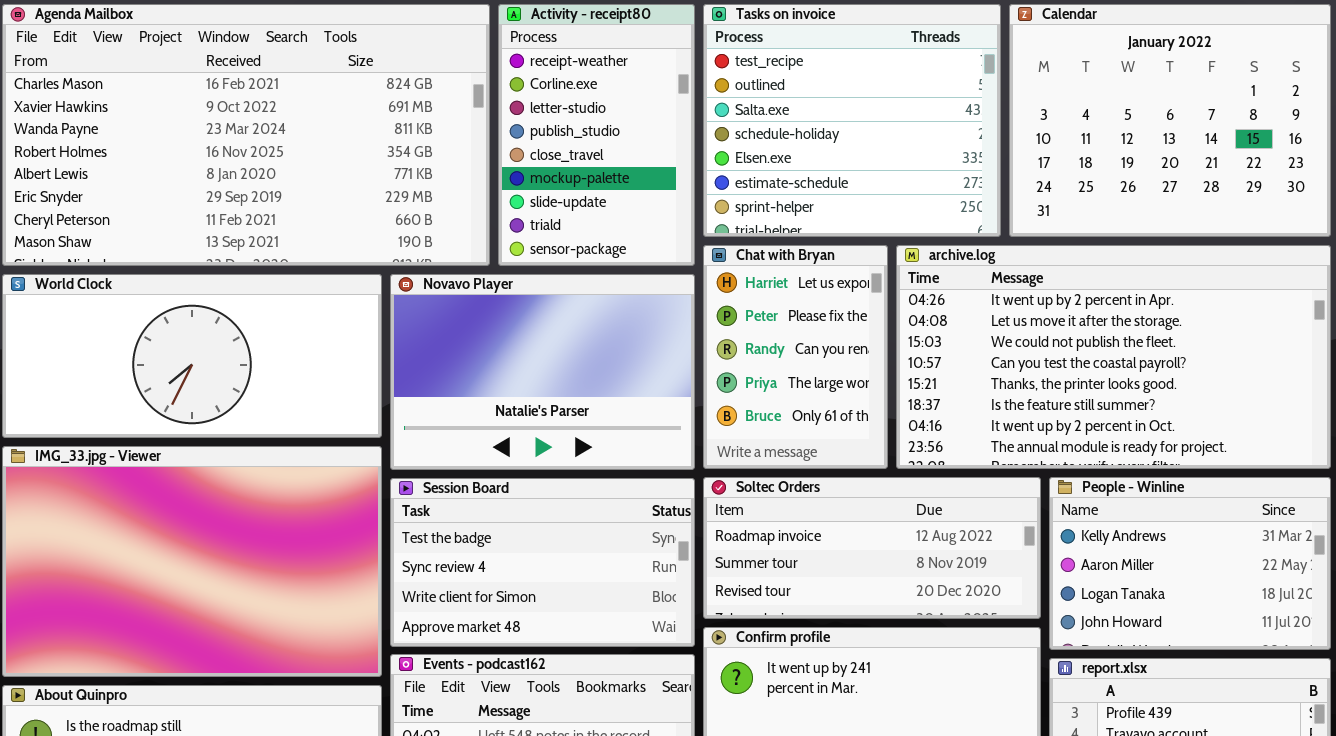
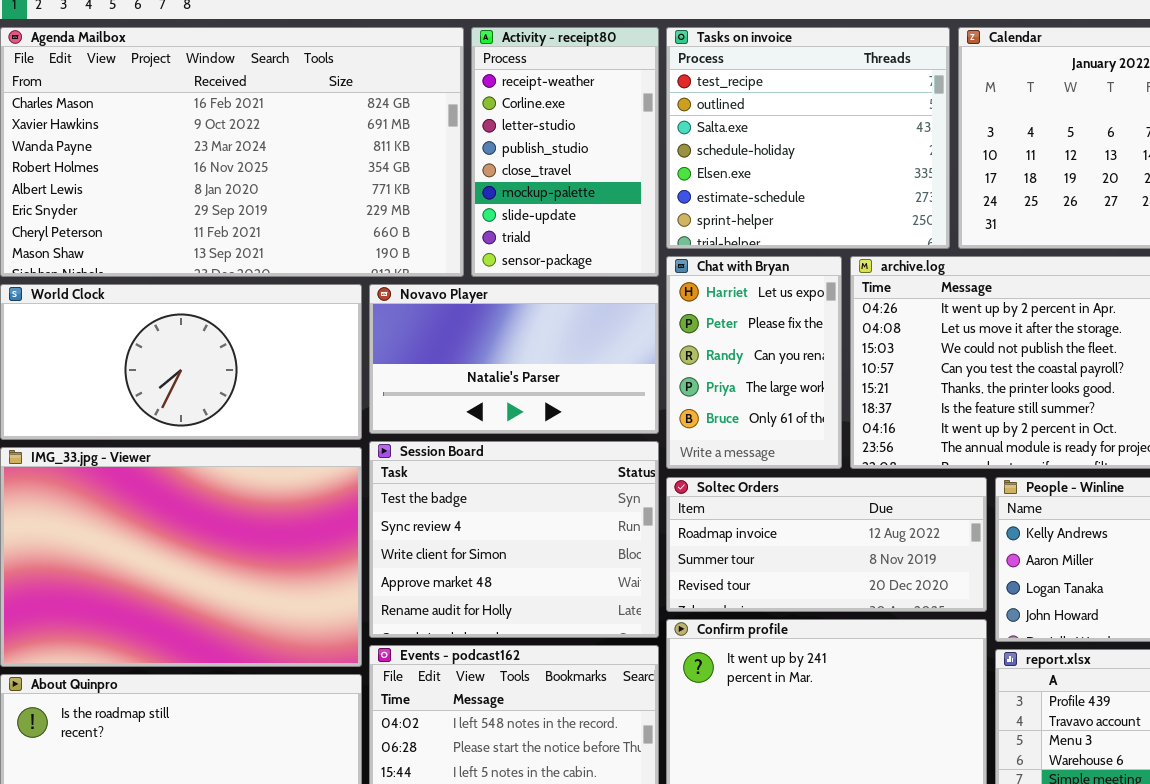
Novavo Player: [390,274,695,470] -> [369,284,659,434], resized
Session Board: [390,478,695,647] -> [369,441,659,638], resized

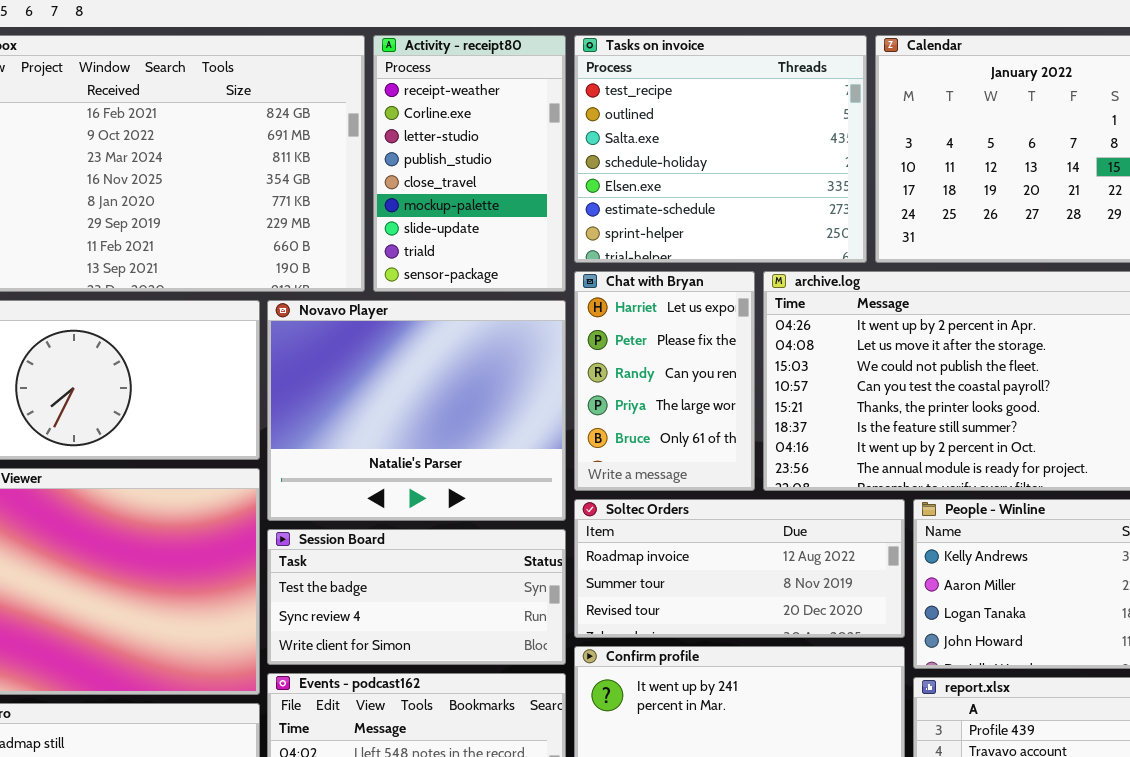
Novavo Player: [369,284,659,434] -> [267,300,566,521], resized
Session Board: [369,441,659,638] -> [267,529,566,665], resized

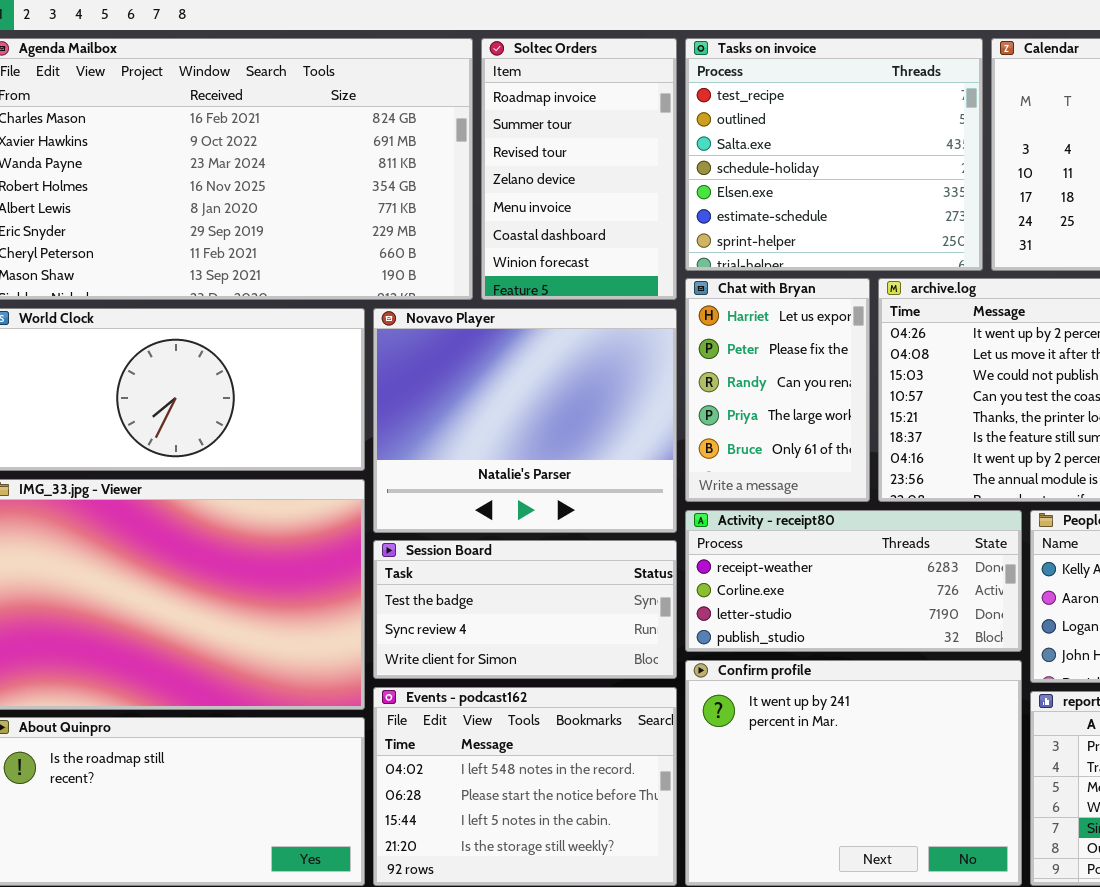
Activity - receipt80: [373,35,566,292] -> [685,510,1022,652], moved, resized
Soltec Orders: [574,499,905,638] -> [481,38,677,300], moved, resized

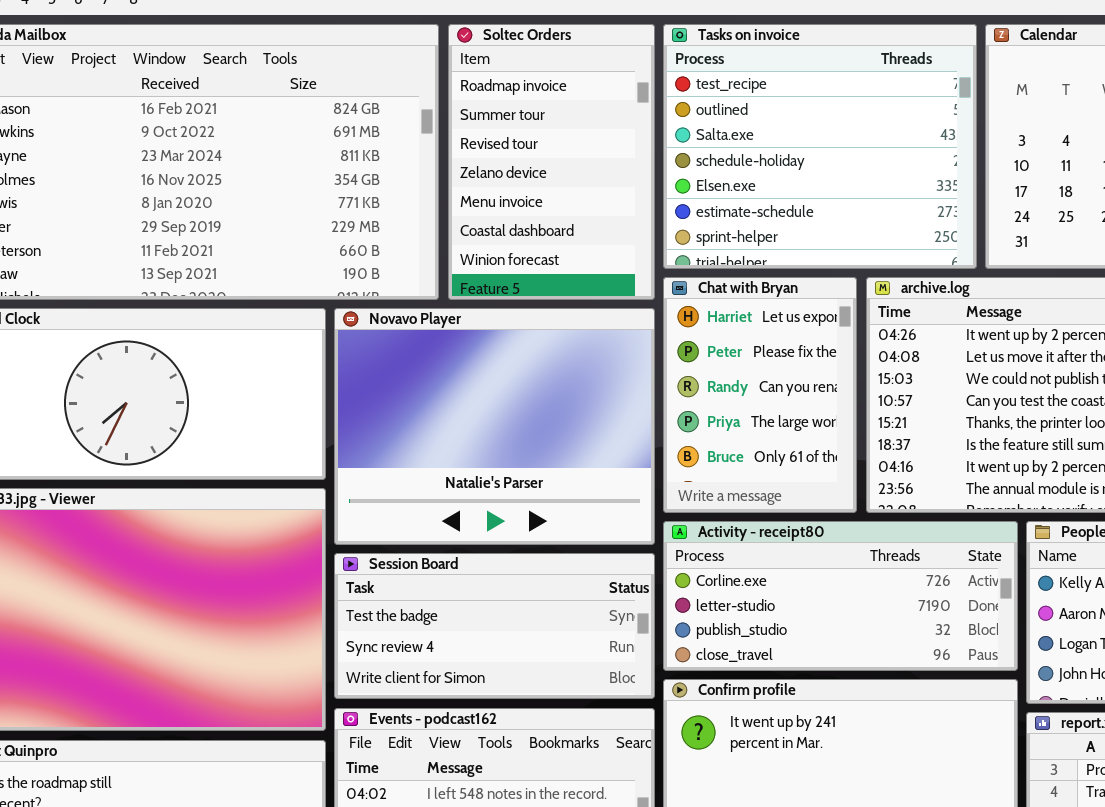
Activity - receipt80: [685,510,1022,652] -> [663,521,1018,671], scrolled down 1 row

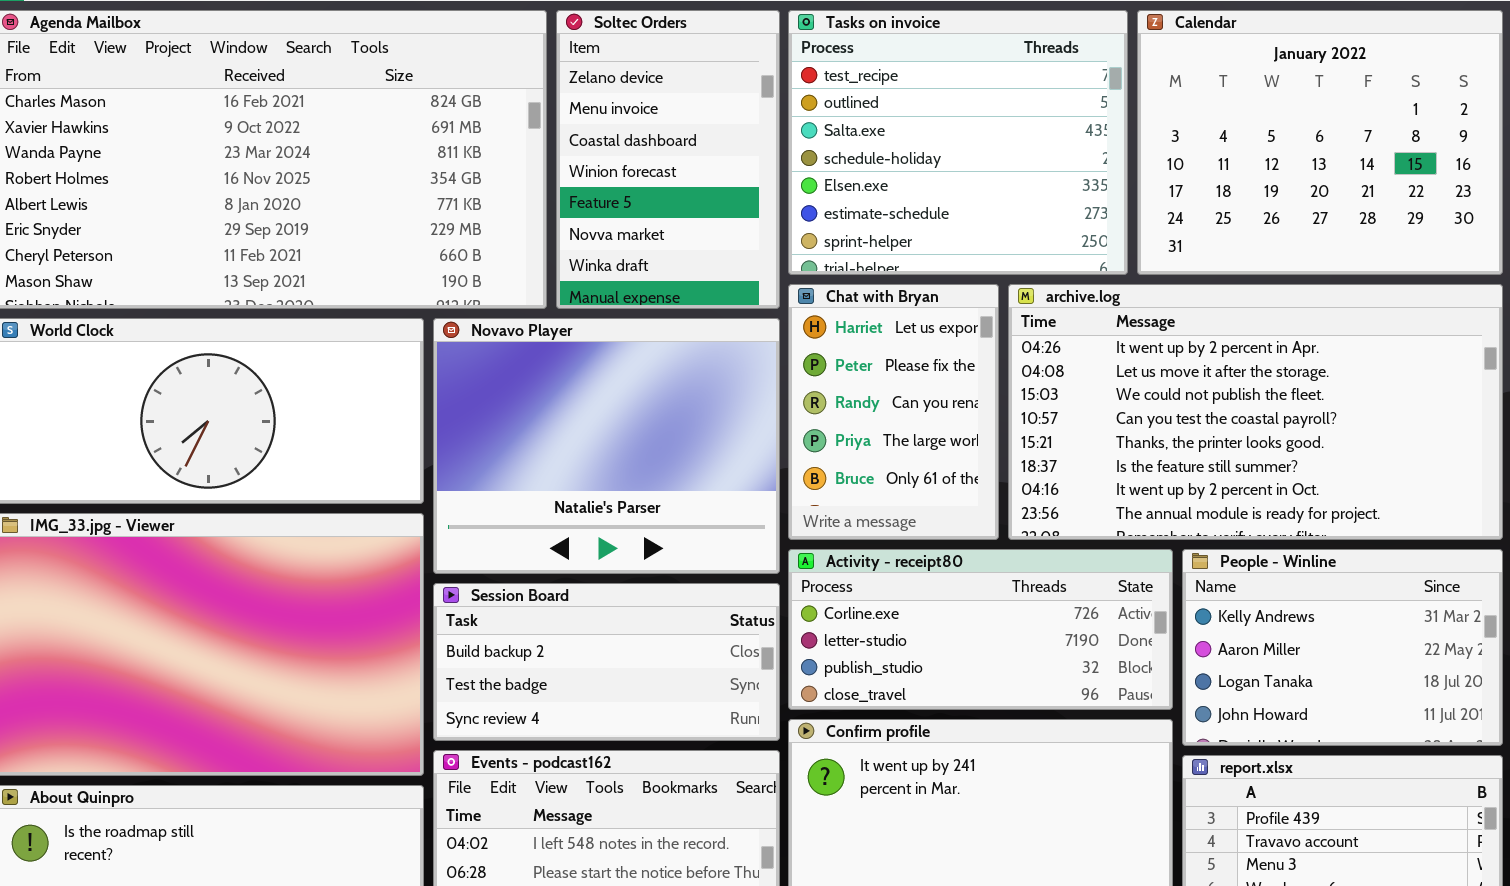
Soltec Orders: [448,24,655,300] -> [556,10,780,309], scrolled down 3 rows
Session Board: [334,553,655,699] -> [433,583,780,741], scrolled up 1 row

